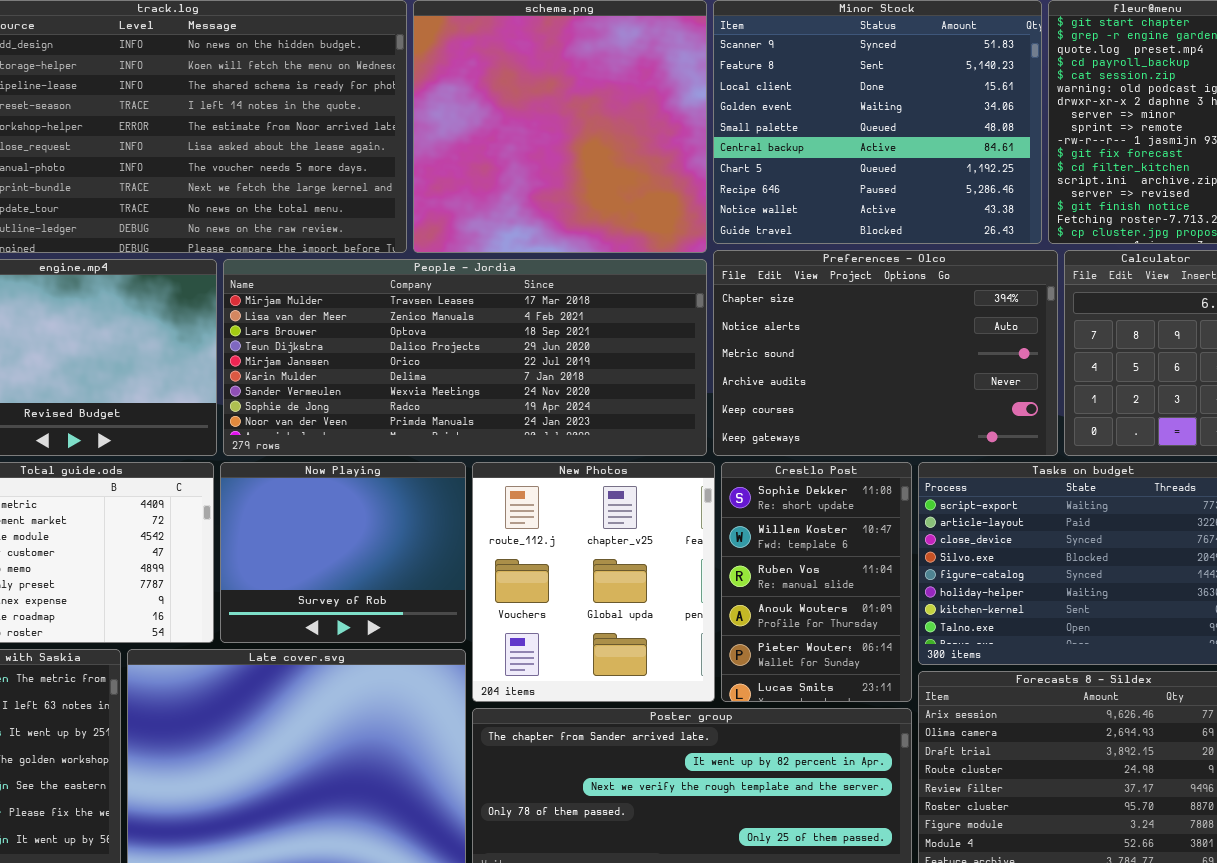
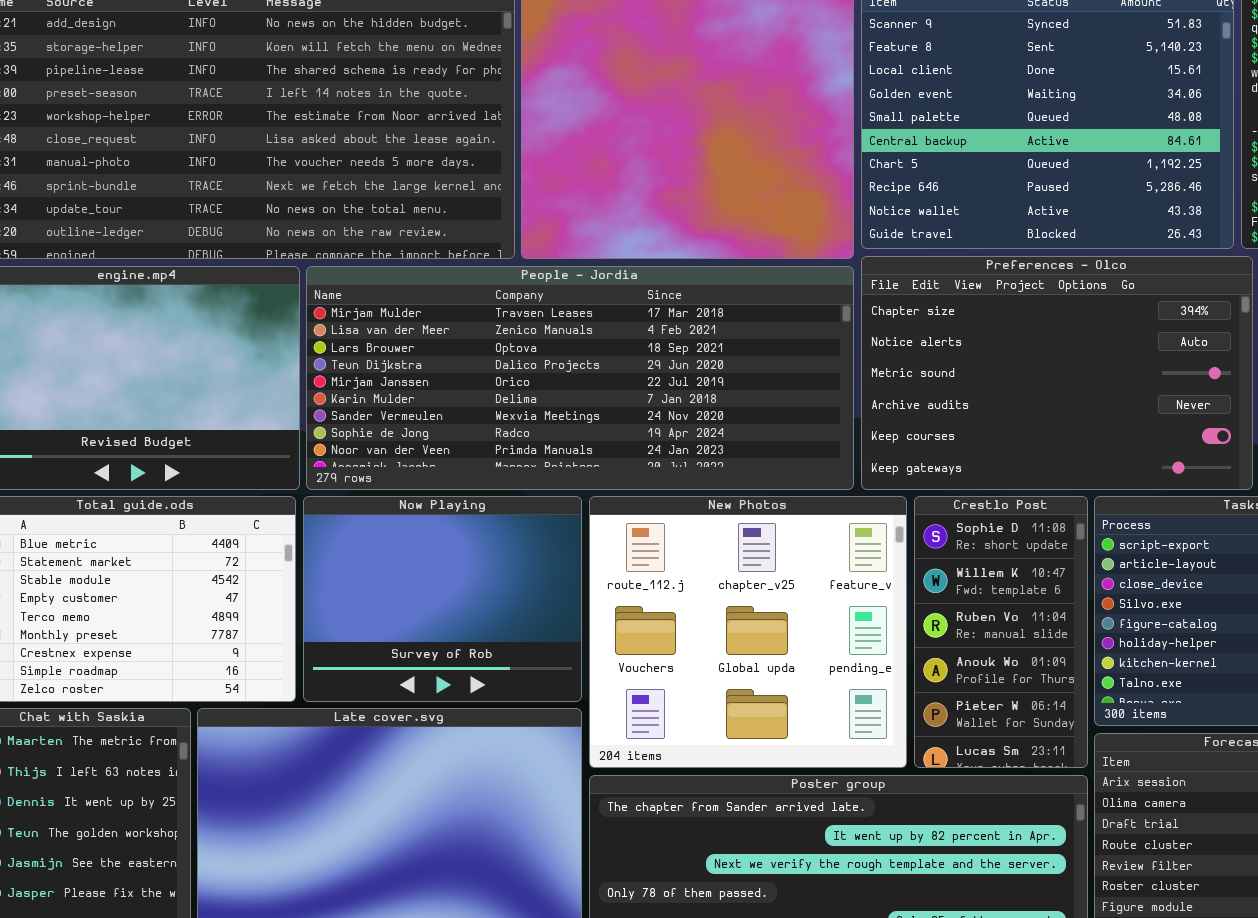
New Photos: [472,462,715,702] -> [589,496,907,768], resized
Crestlo Post: [721,462,912,702] -> [914,496,1088,768], resized

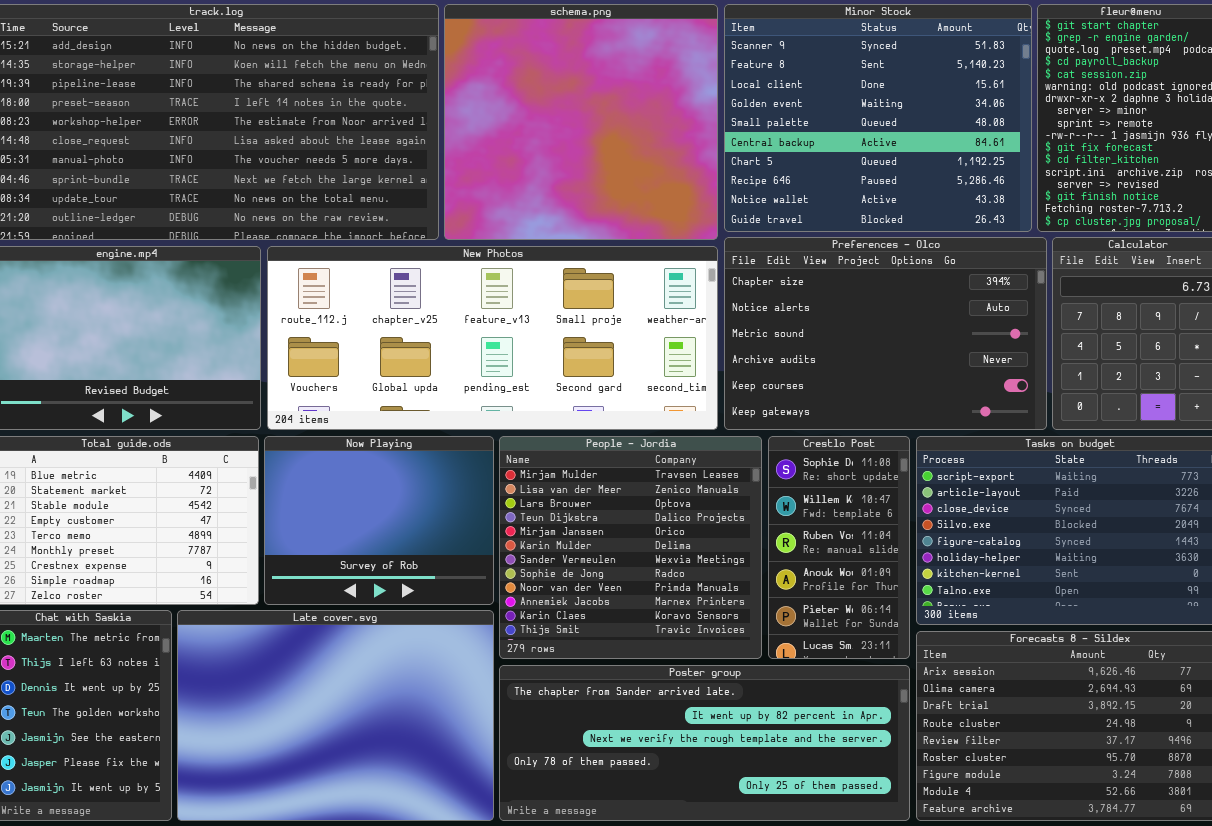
People - Jordia: [306,266,854,490] -> [499,436,762,659], moved, resized
New Photos: [589,496,907,768] -> [267,246,718,430], moved, resized

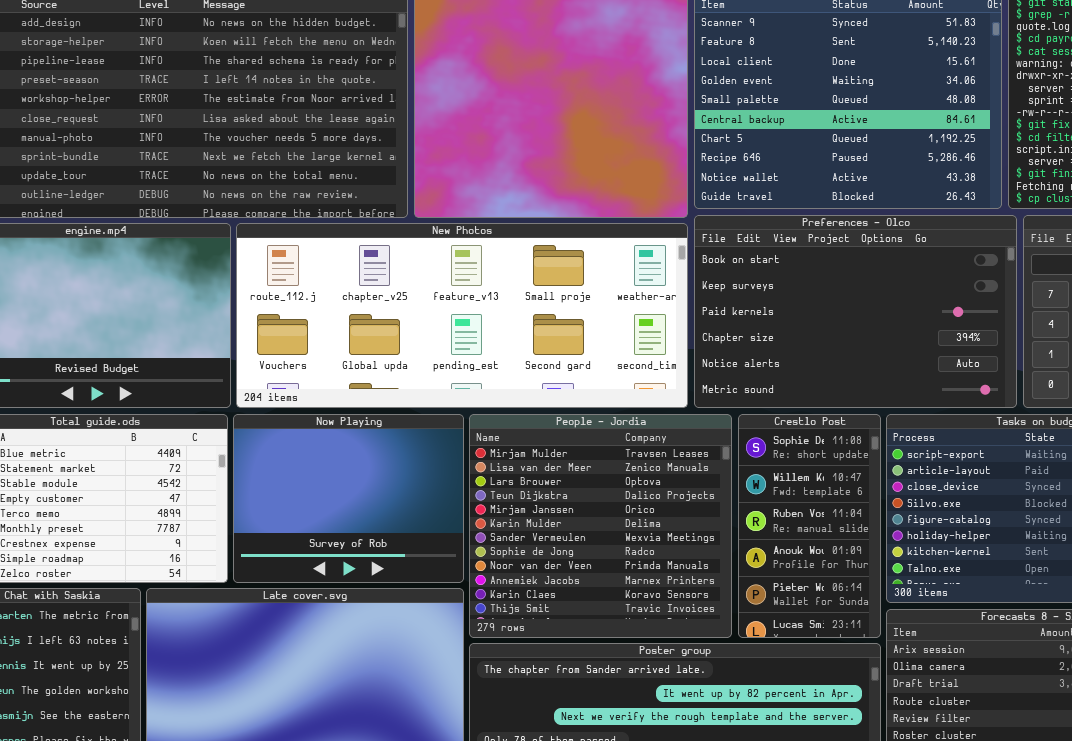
Preferences - Olco: [724,237,1047,430] -> [694,215,1017,408], scrolled up 3 rows

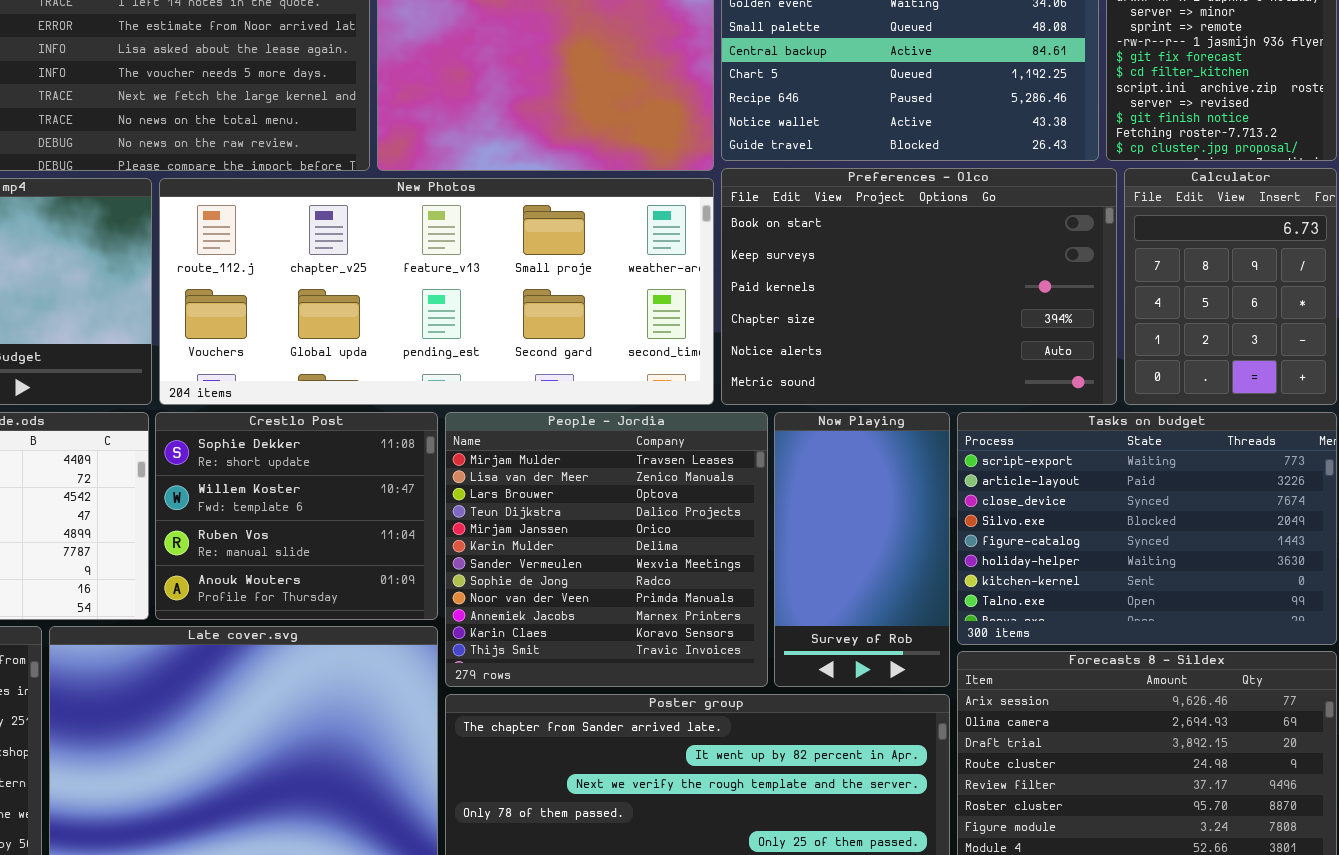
Now Playing: [233,414,464,583] -> [774,412,950,687], moved, resized
Crestlo Post: [738,414,881,638] -> [155,412,438,620], moved, resized

